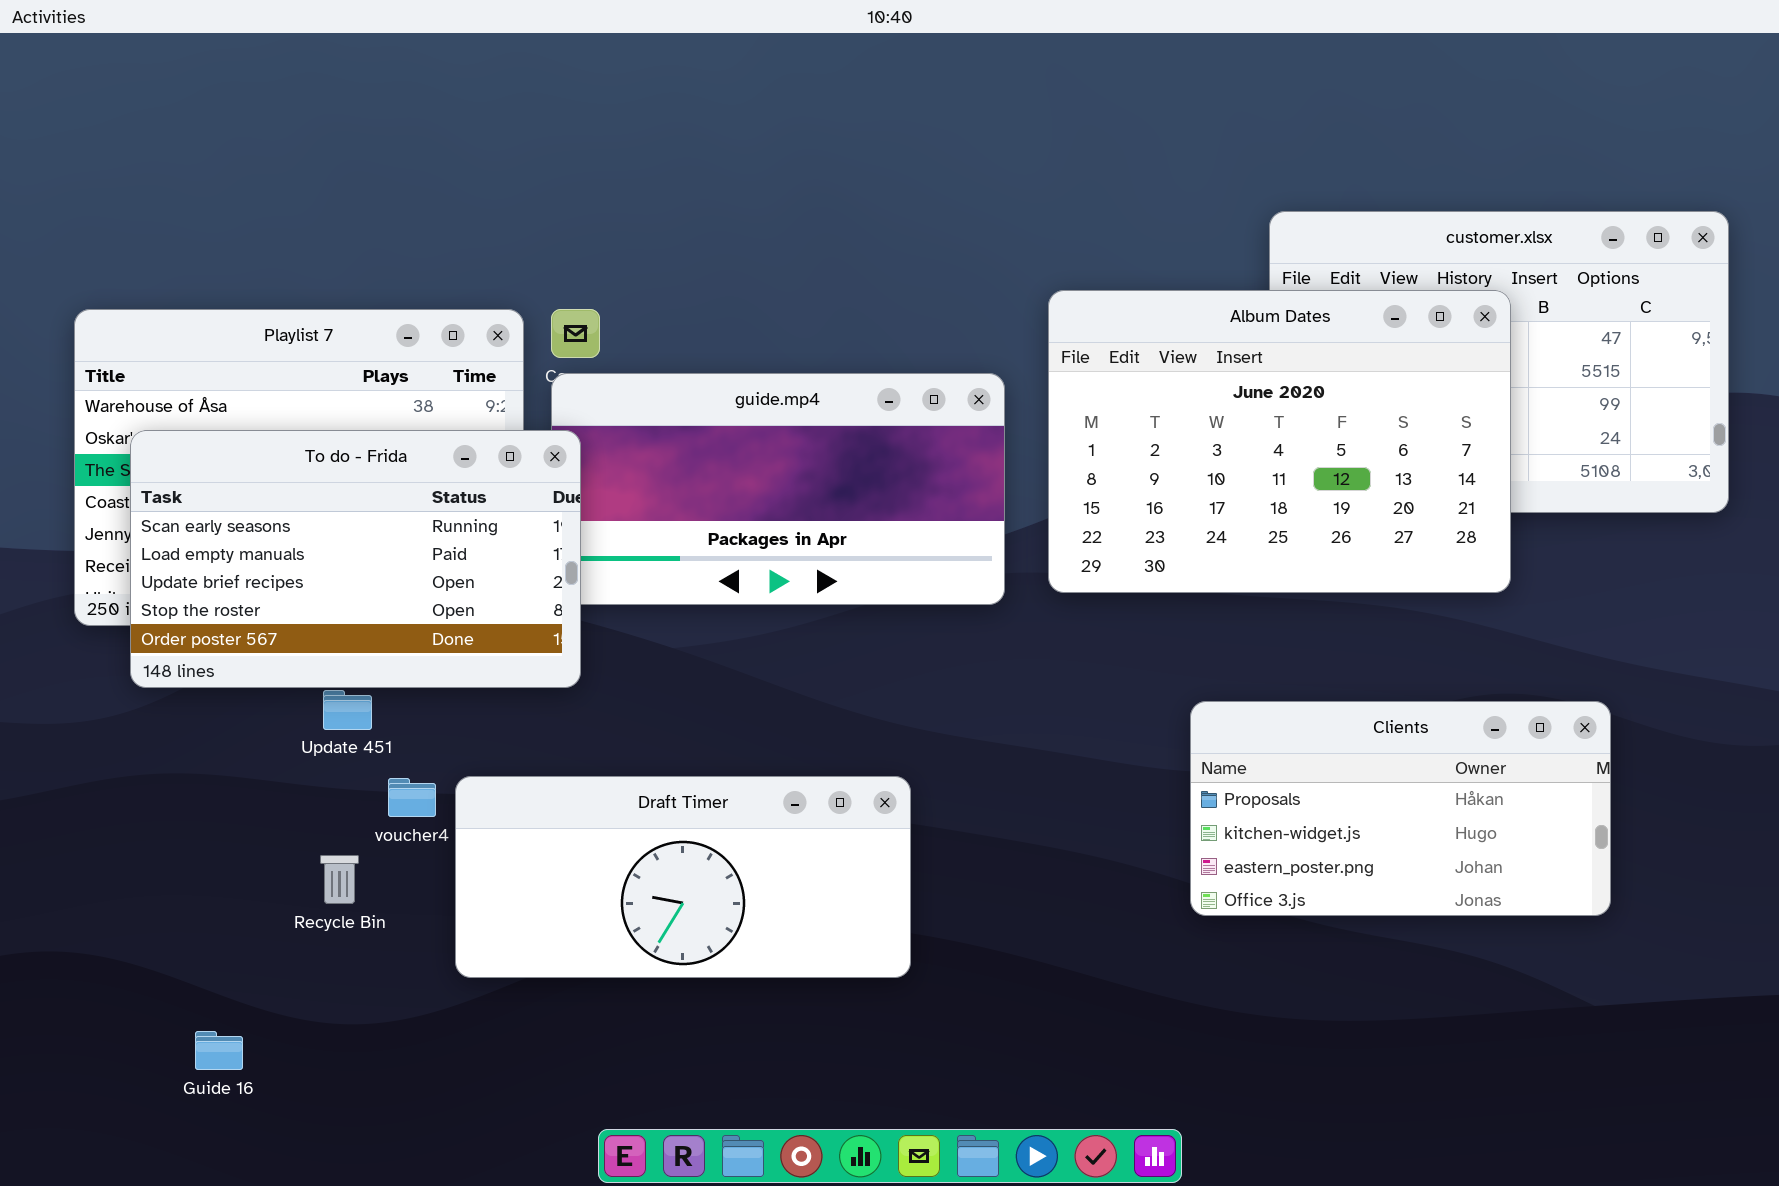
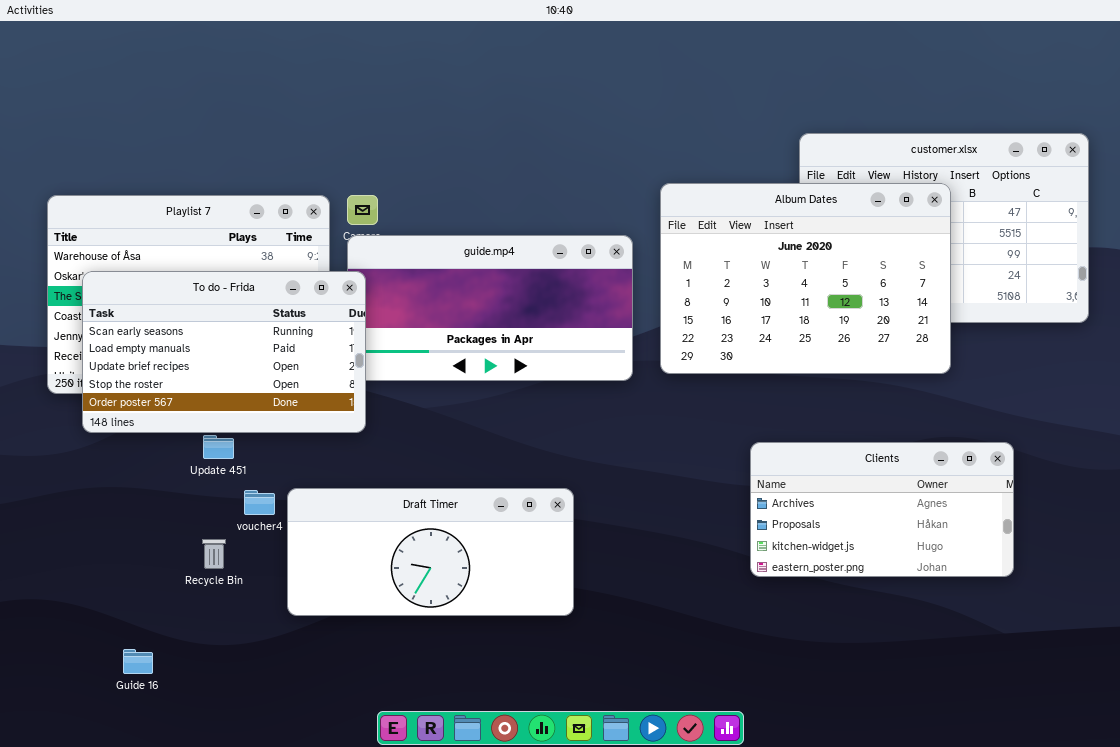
Clients: [1190,701,1611,916] -> [750,442,1014,577], scrolled up 1 row

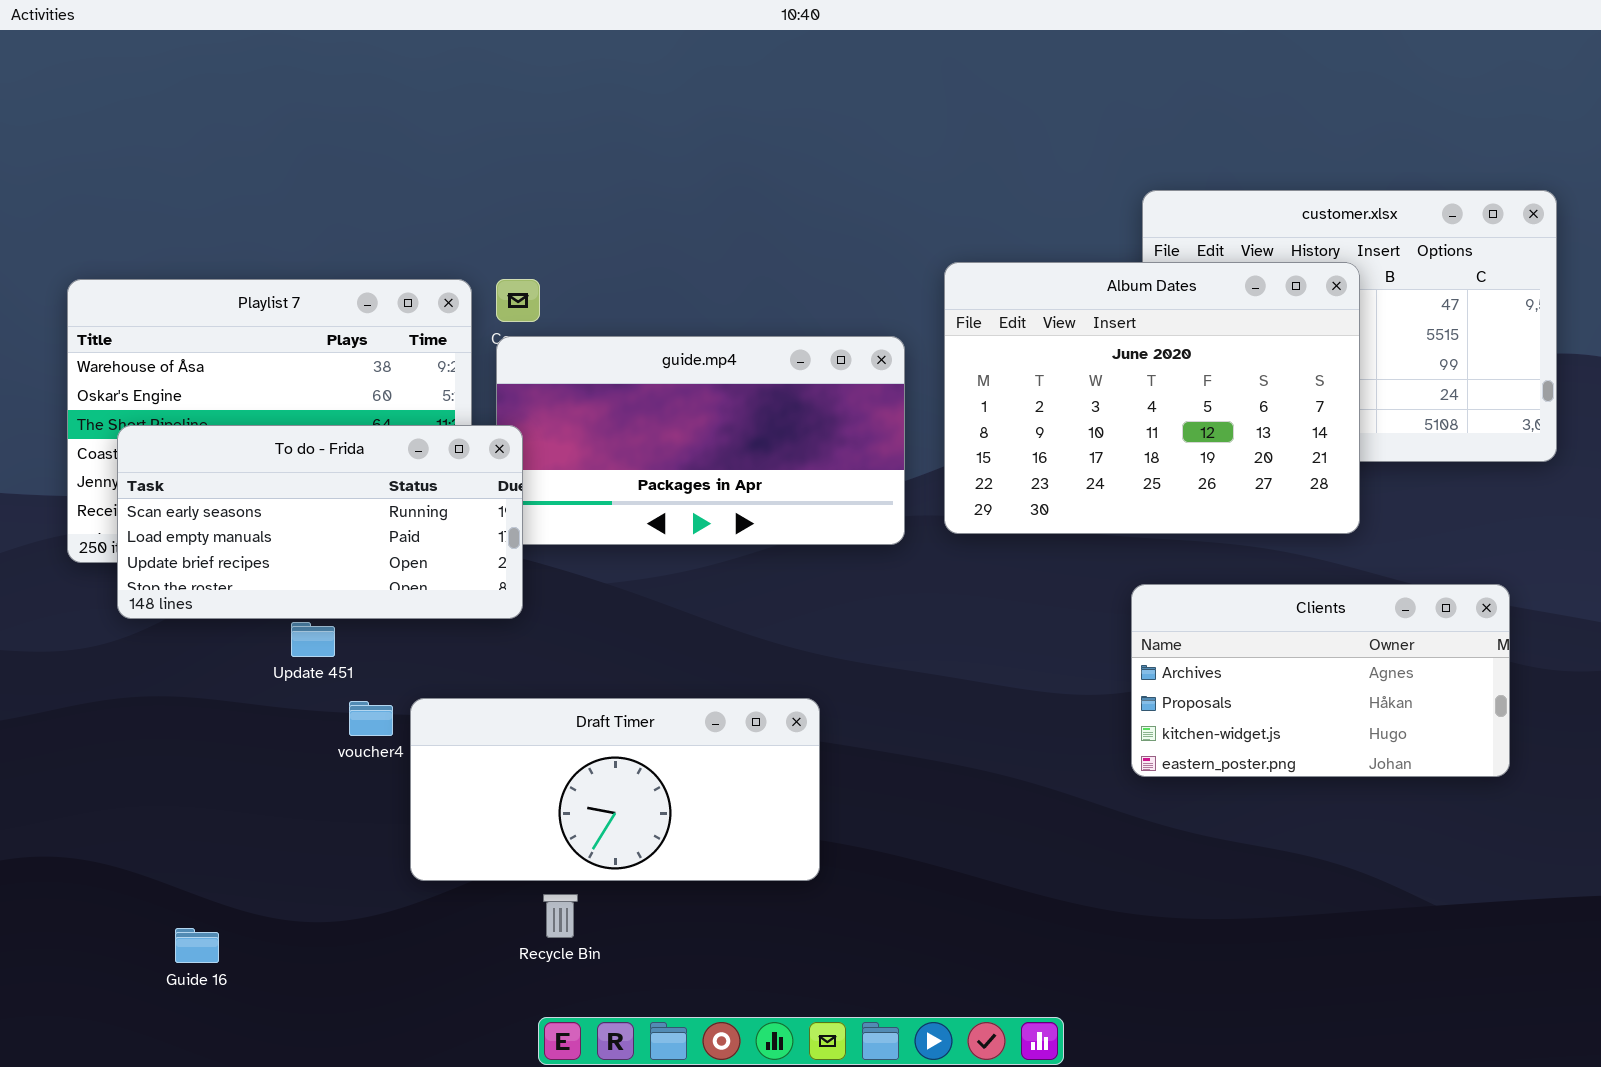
To do - Frida: [82,271,366,433] -> [117,425,523,619], resized
Clients: [750,442,1014,577] -> [1131,584,1510,777], moved
Recycle Bin: [202,539,226,569] -> [543,894,578,938], moved

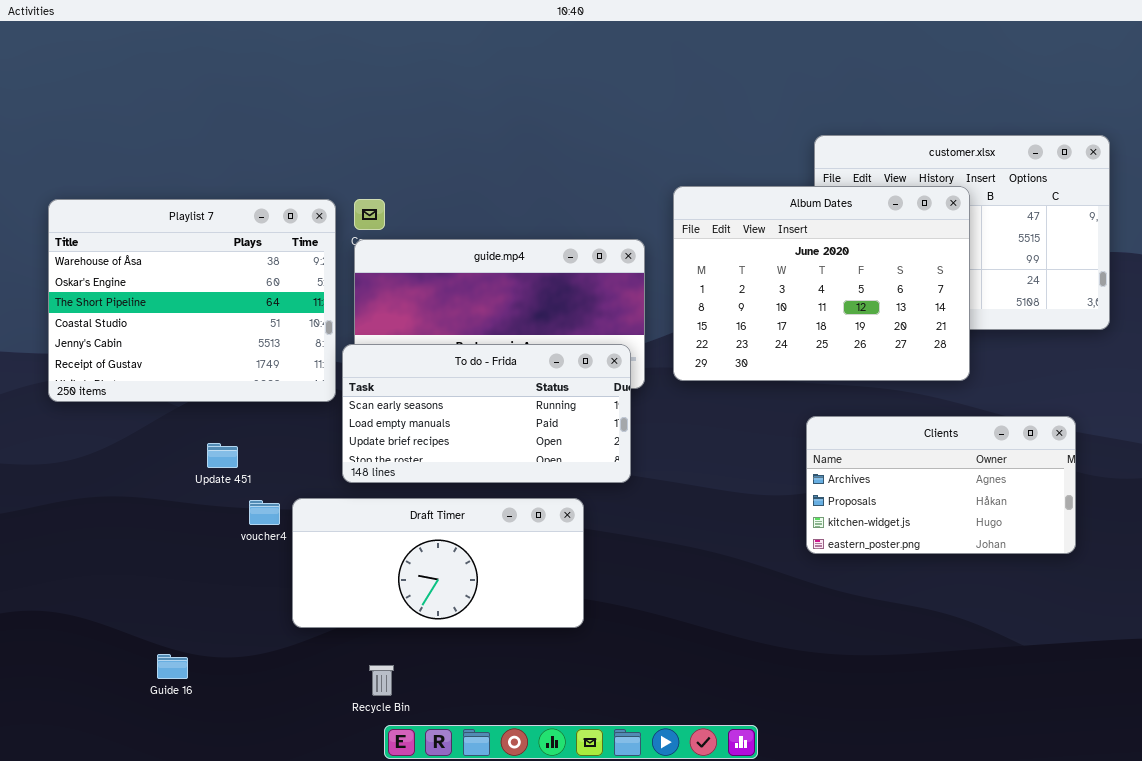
To do - Frida: [117,425,523,619] -> [342,344,631,483], moved
Recycle Bin: [543,894,578,938] -> [369,665,394,696], moved
Guide 16: [175,928,219,963] -> [157,654,188,679], moved

